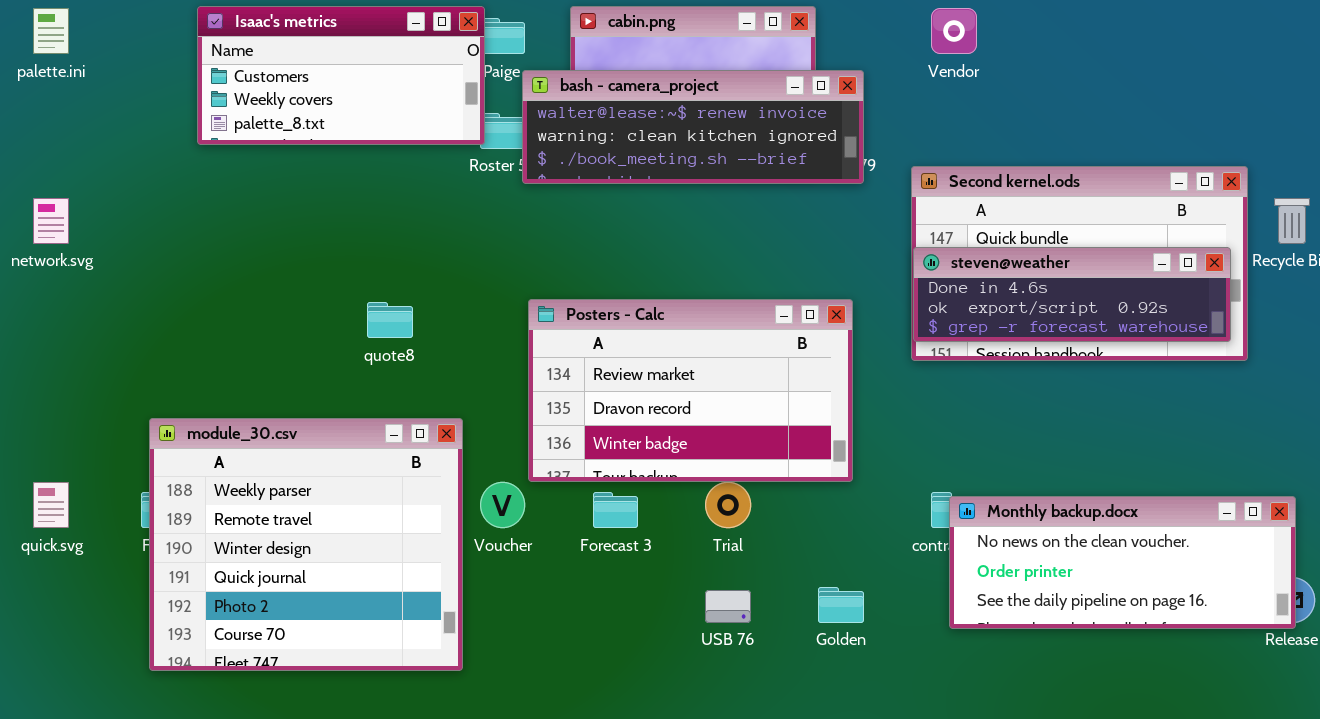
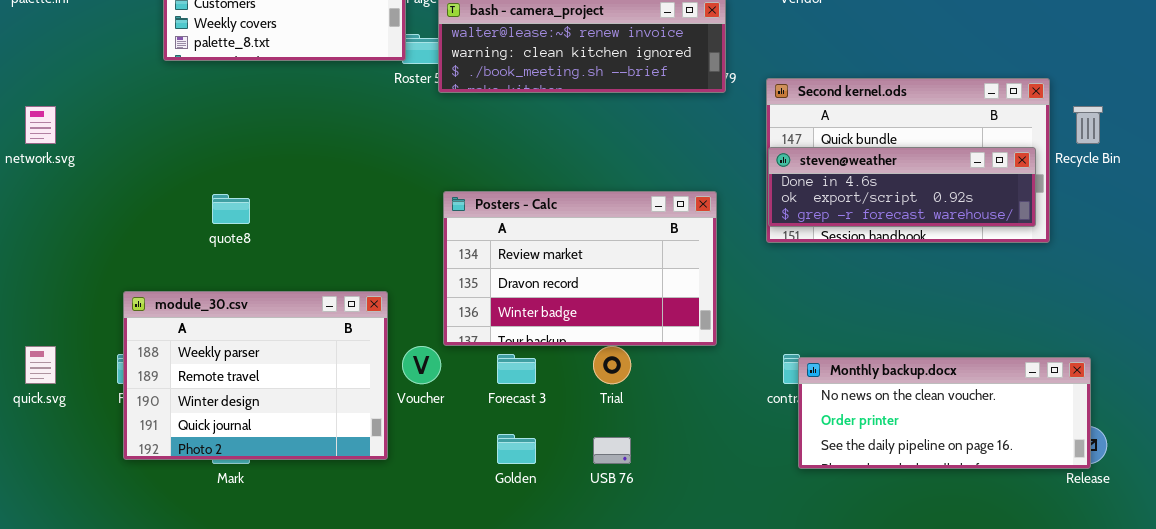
quote8: [367,302,413,338] -> [212,194,250,224], moved
module_30.csv: [149,418,463,671] -> [123,291,388,460], resized
Golden: [818,587,864,623] -> [497,434,536,464], moved

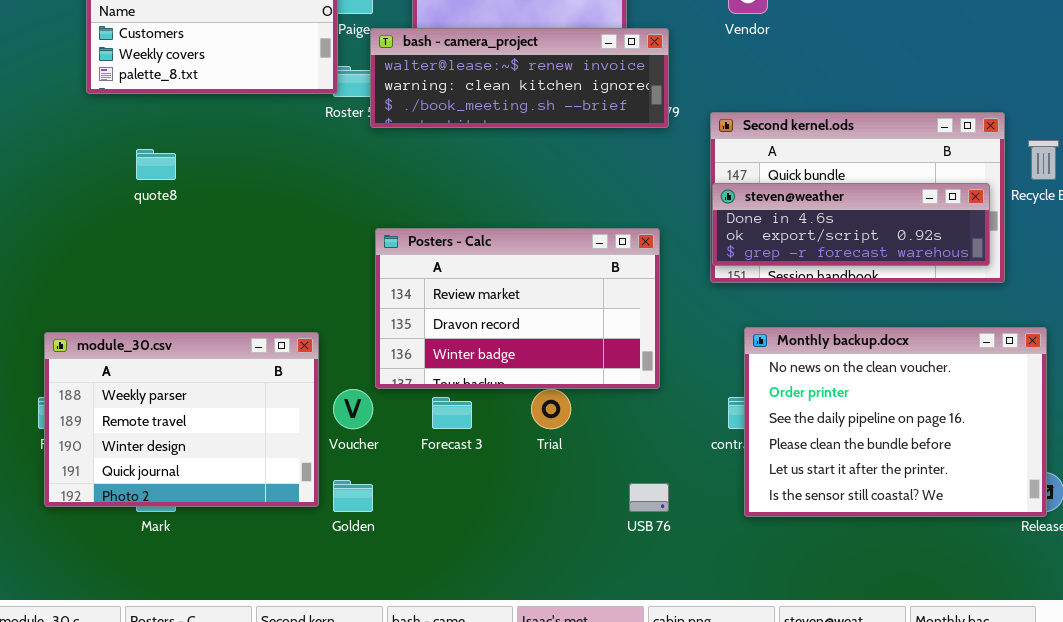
quote8: [212,194,250,224] -> [136,149,176,180], moved
Monthly backup.docx: [798,357,1091,469] -> [744,327,1047,517], resized
Golden: [497,434,536,464] -> [333,480,373,512], moved
USB 76: [593,437,631,464] -> [629,483,669,512], moved

